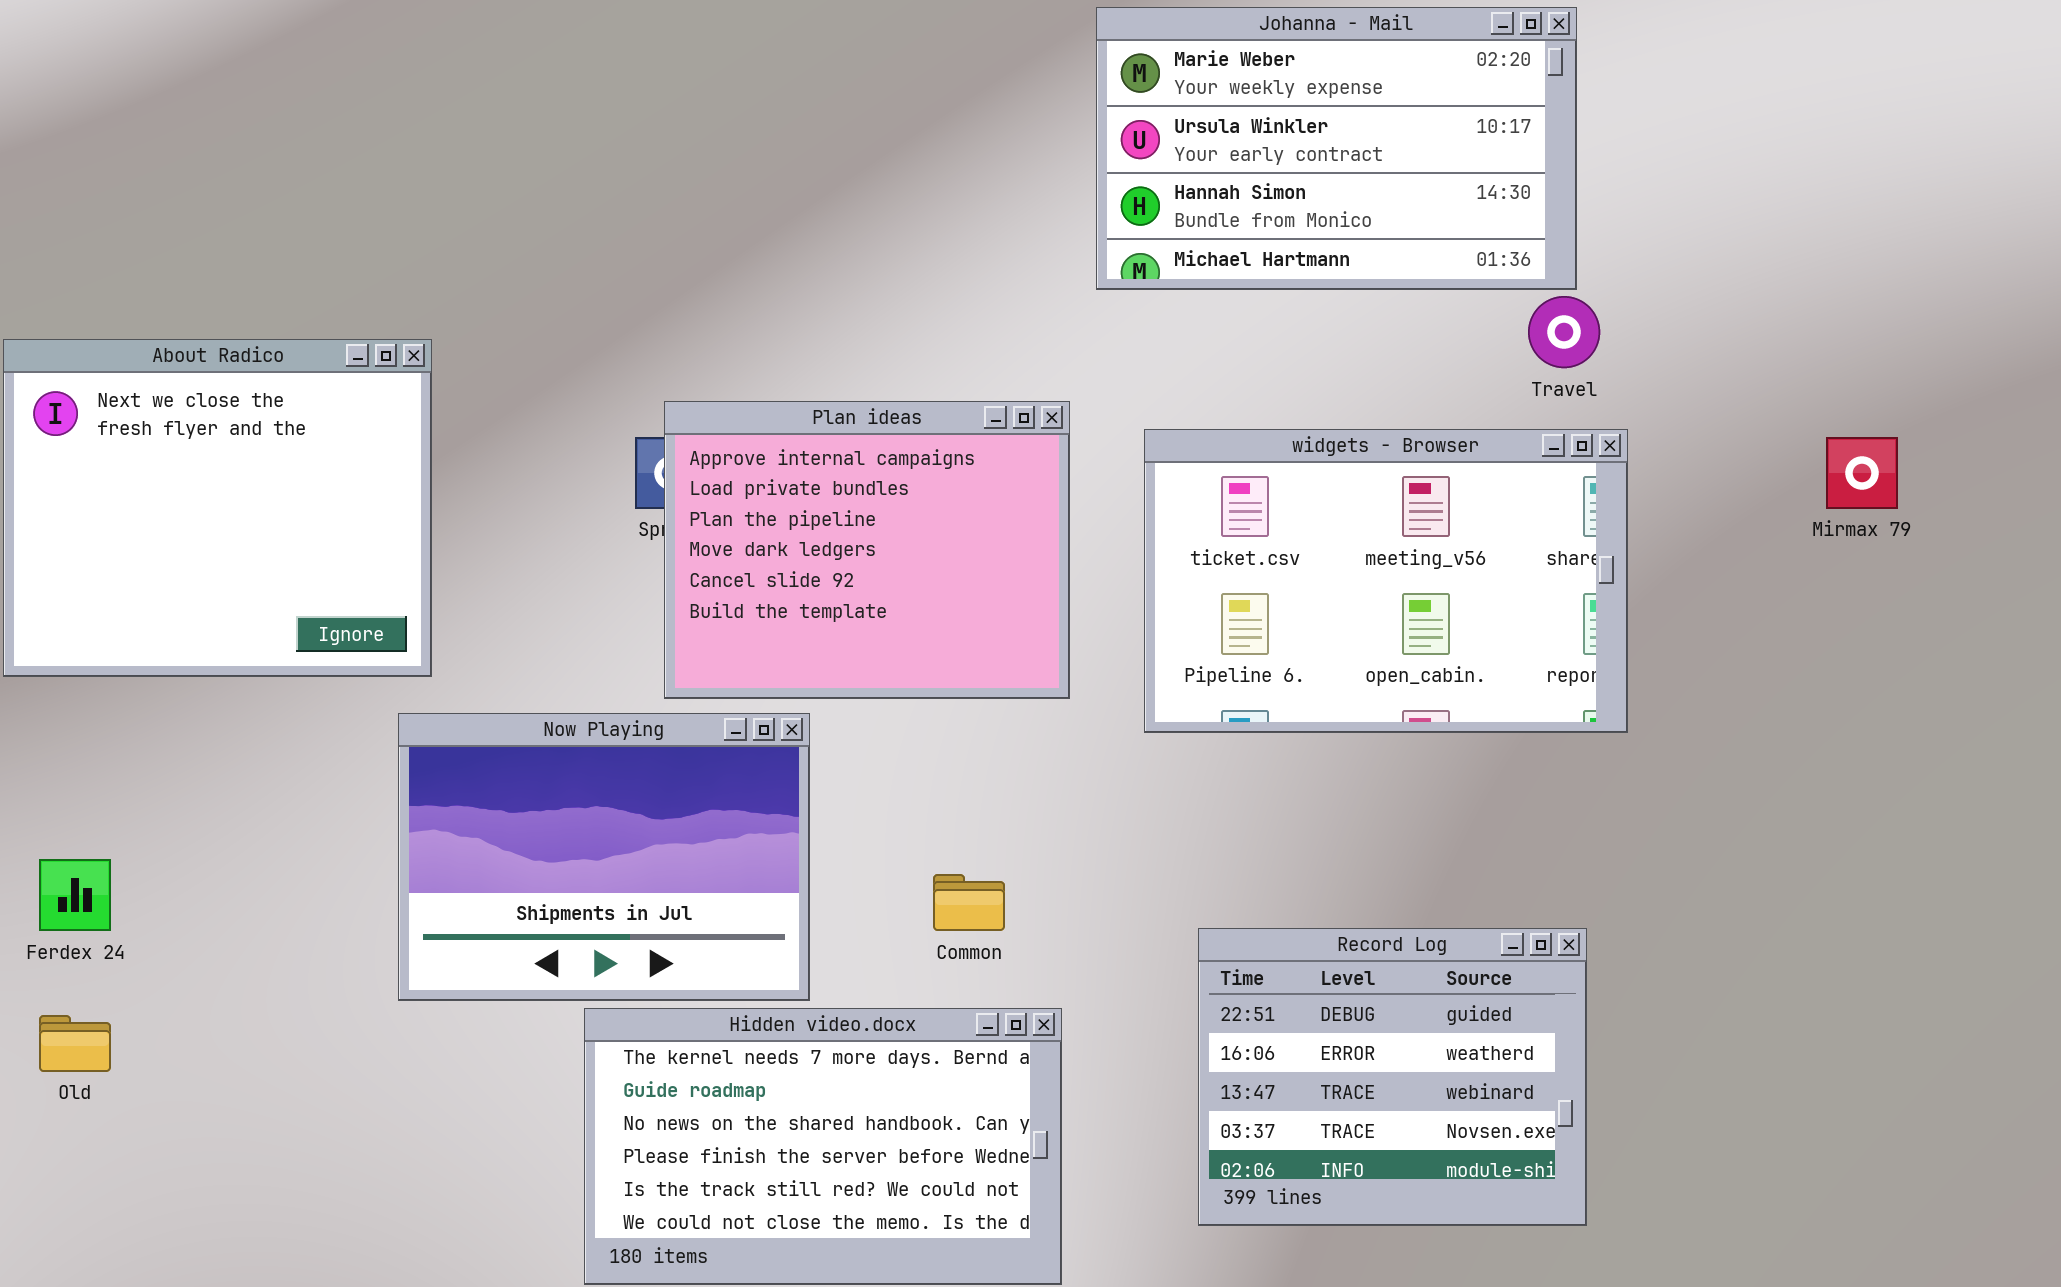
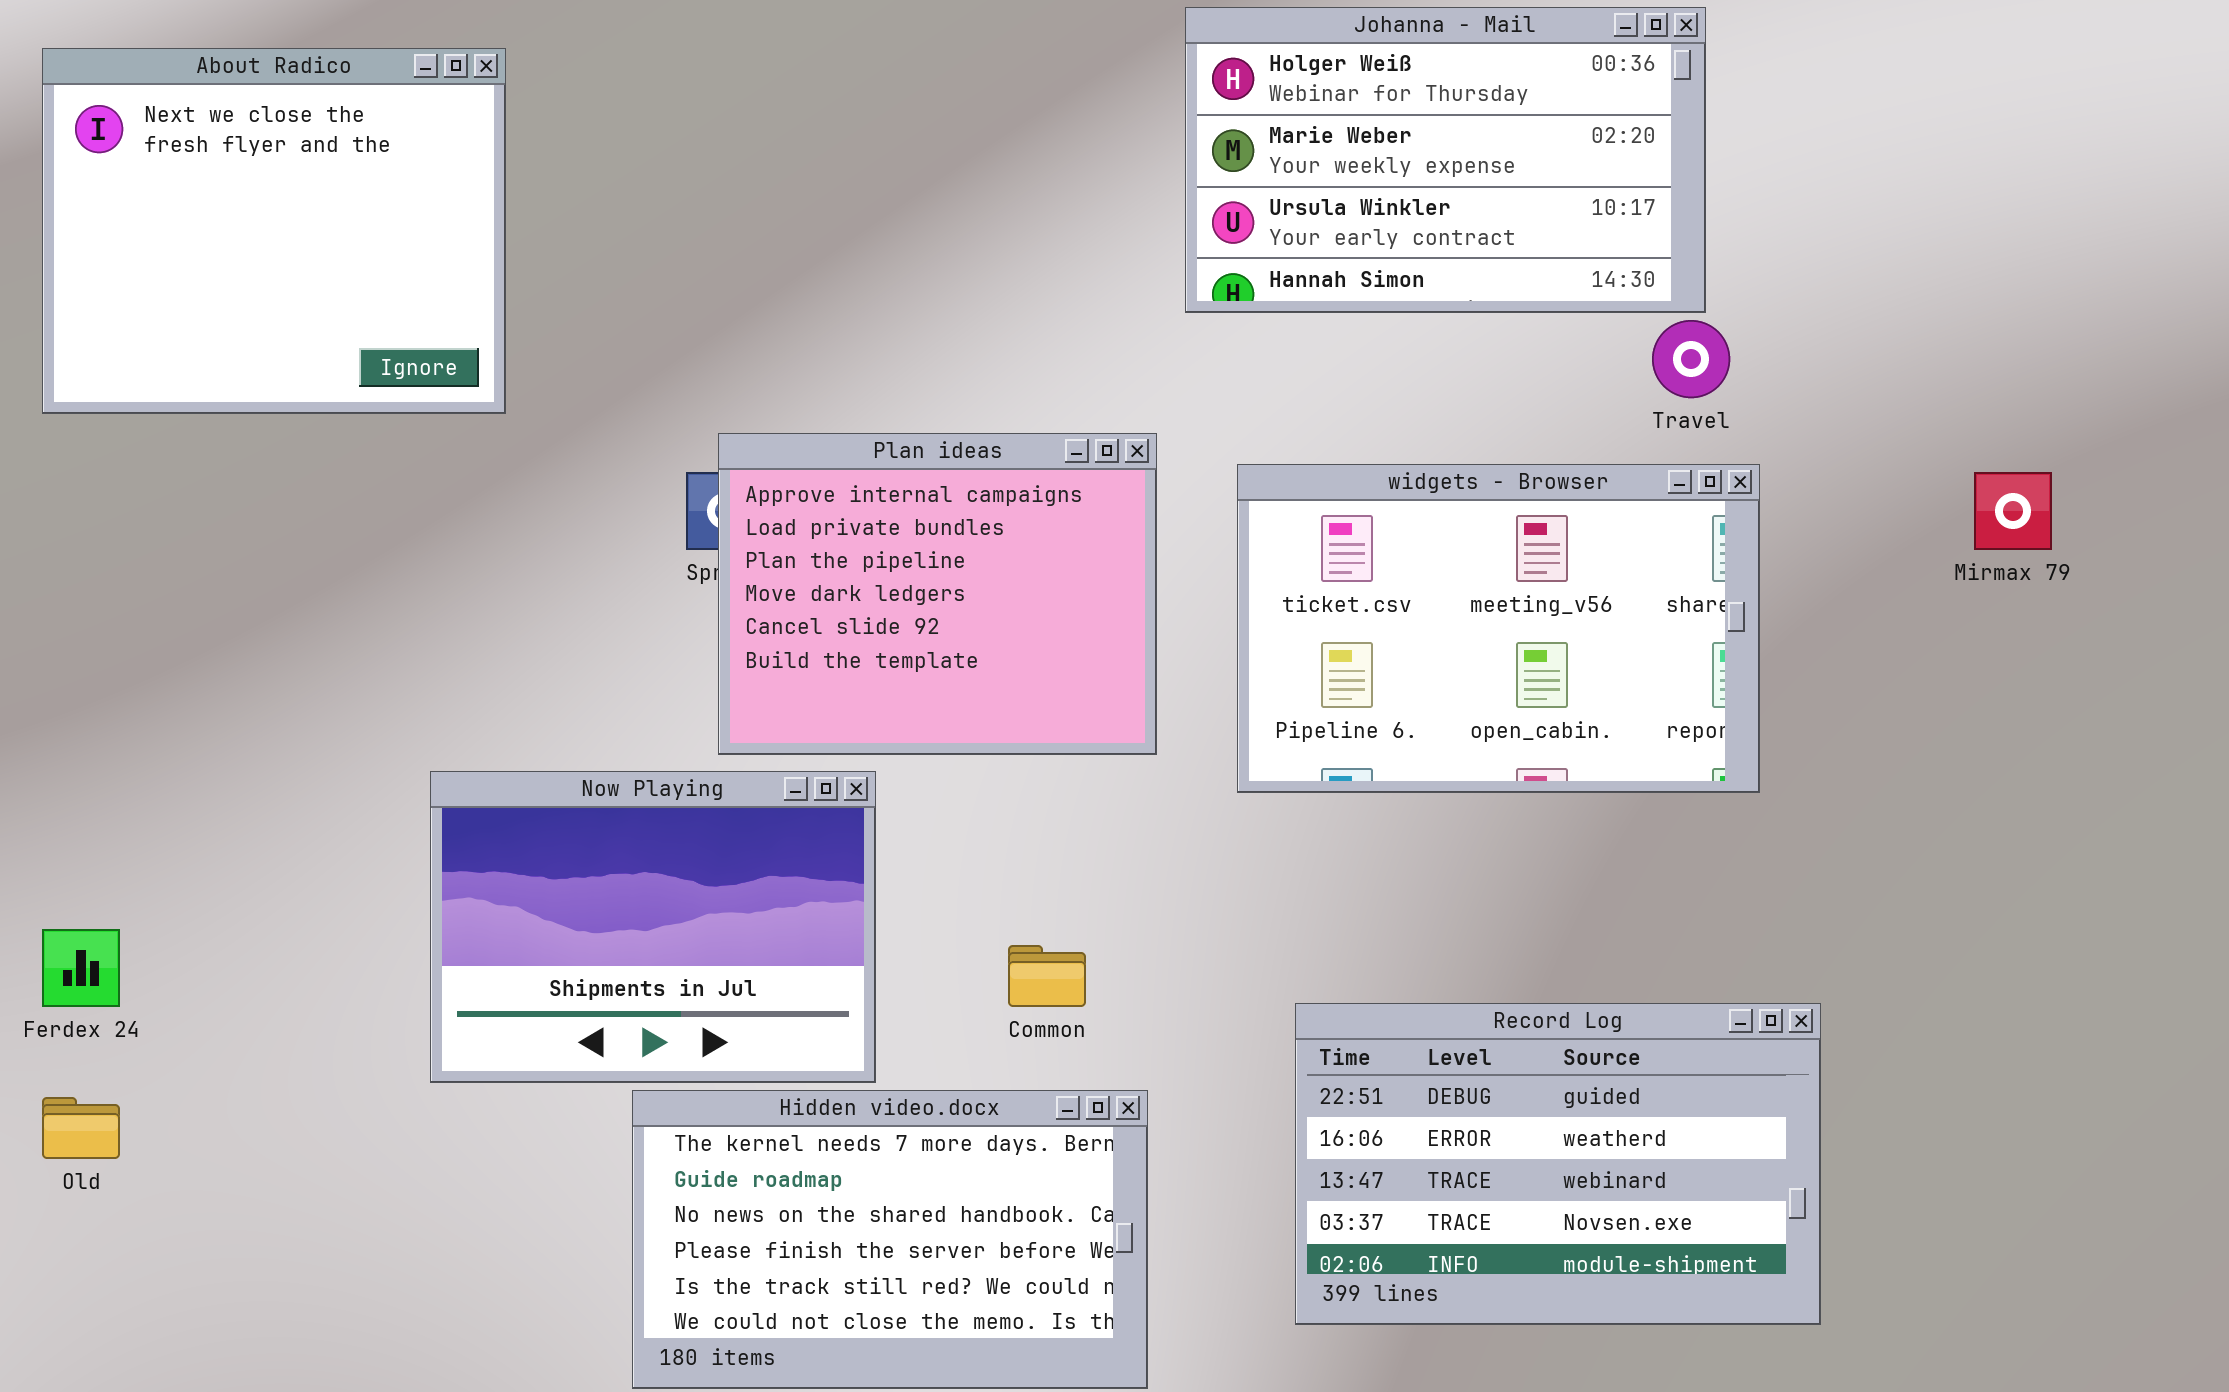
Johanna - Mail: [1096,7,1577,290] -> [1185,7,1706,313], scrolled up 1 row
About Radico: [3,339,432,677] -> [42,48,506,414], moved
Record Log: [1198,928,1587,1226] -> [1295,1003,1821,1325], resized

